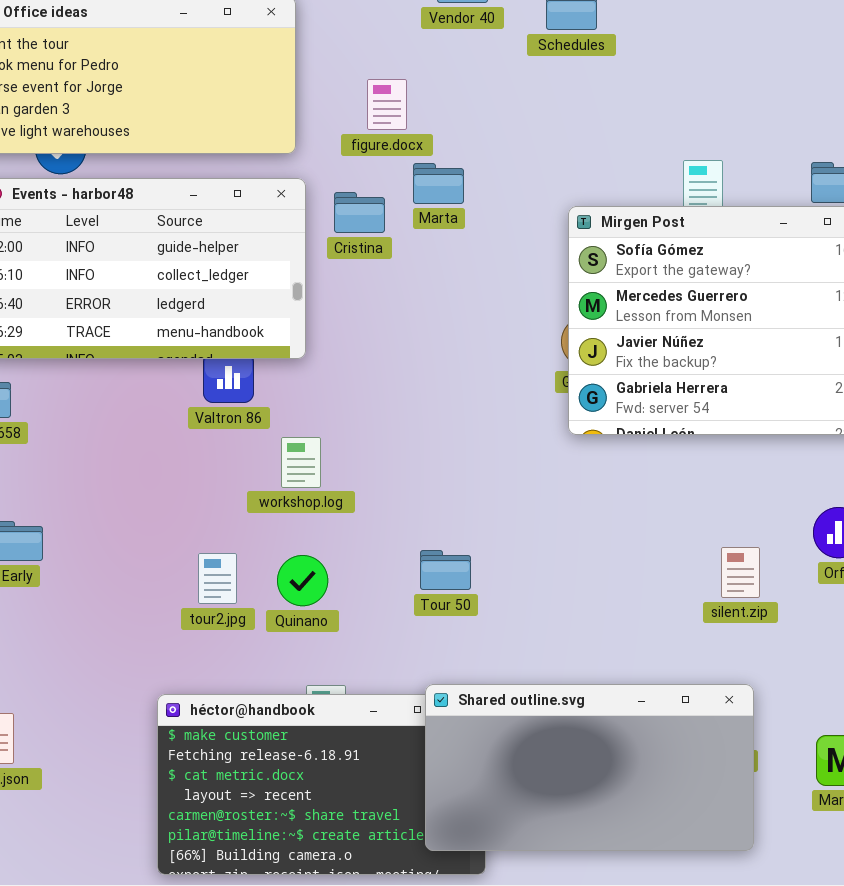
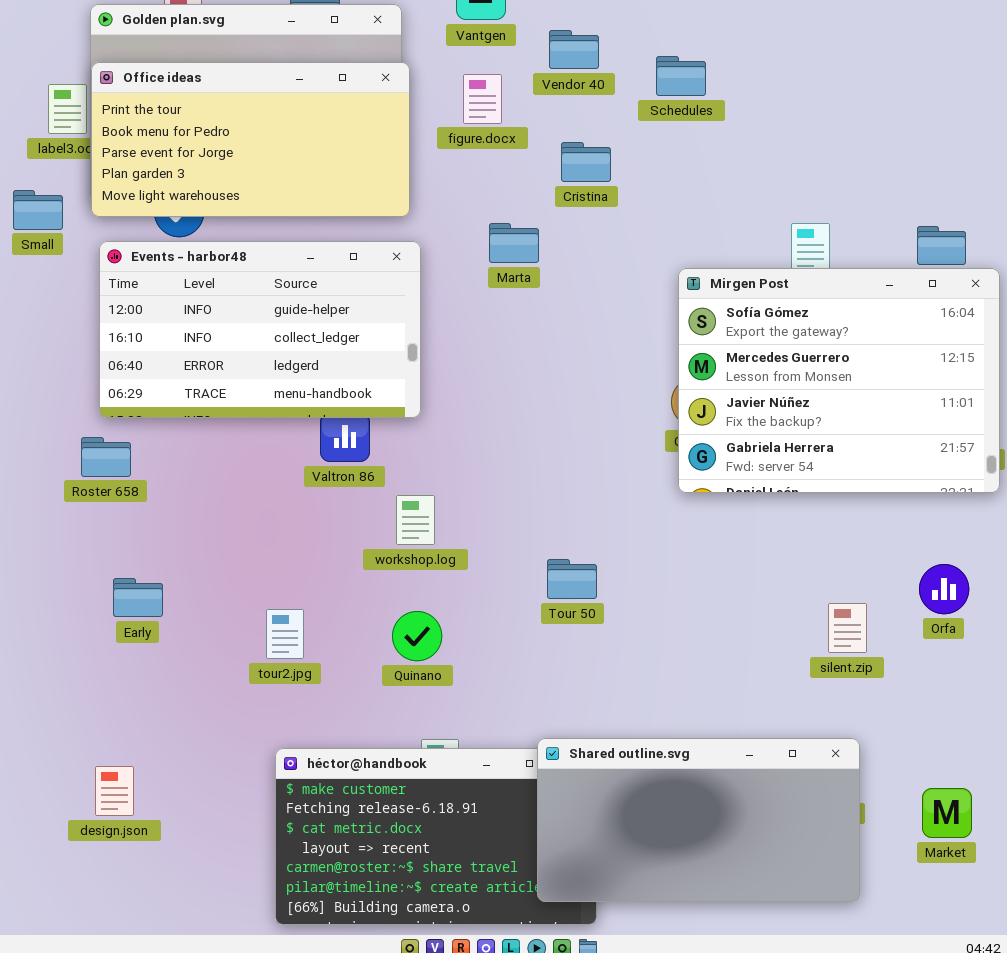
figure.docx: [367,79,407,130] -> [463,74,502,124], moved
Marta: [413,163,464,204] -> [489,223,539,263], moved
Cristina: [334,192,385,233] -> [561,142,611,182], moved
Tour 50: [420,550,471,590] -> [547,559,597,599], moved
tour2.jpg: [198,553,237,604] -> [266,609,304,659], moved

